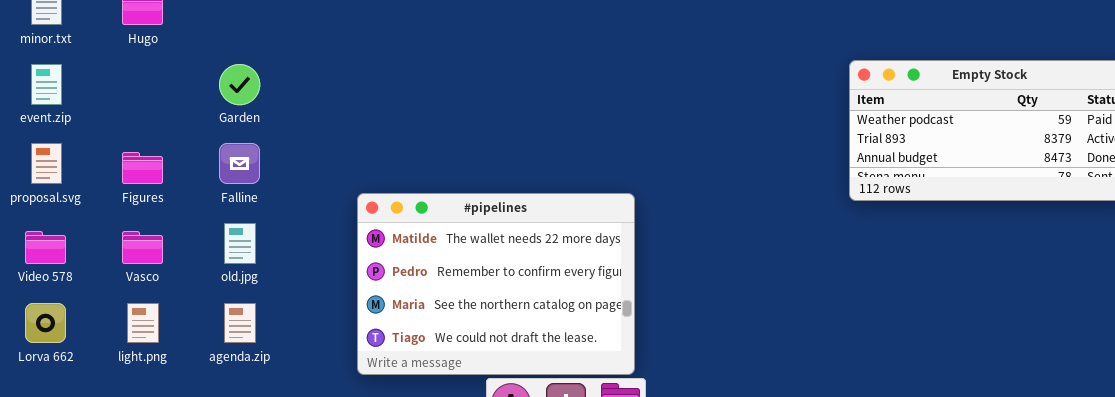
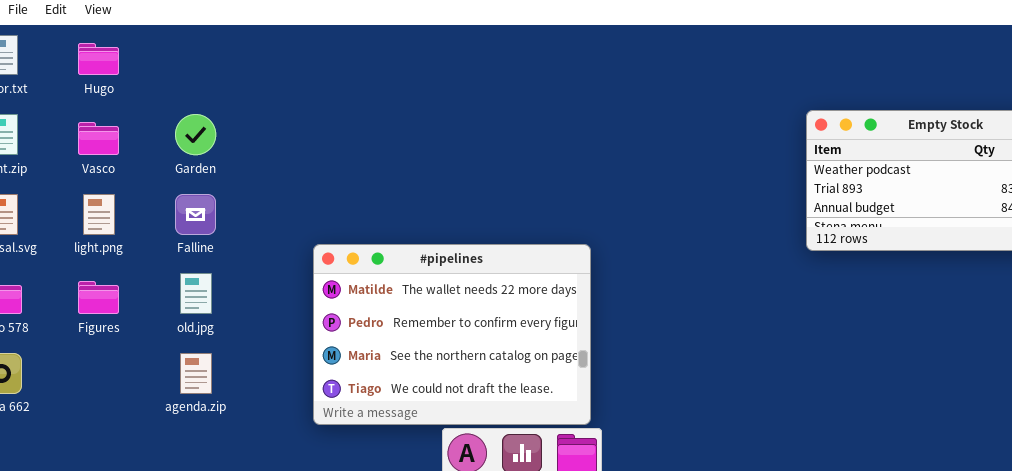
Figures: [122,152,163,184] -> [78,281,119,314], moved
Vasco: [122,231,163,264] -> [78,122,119,155], moved
light.png: [127,303,159,343] -> [83,194,115,235], moved

